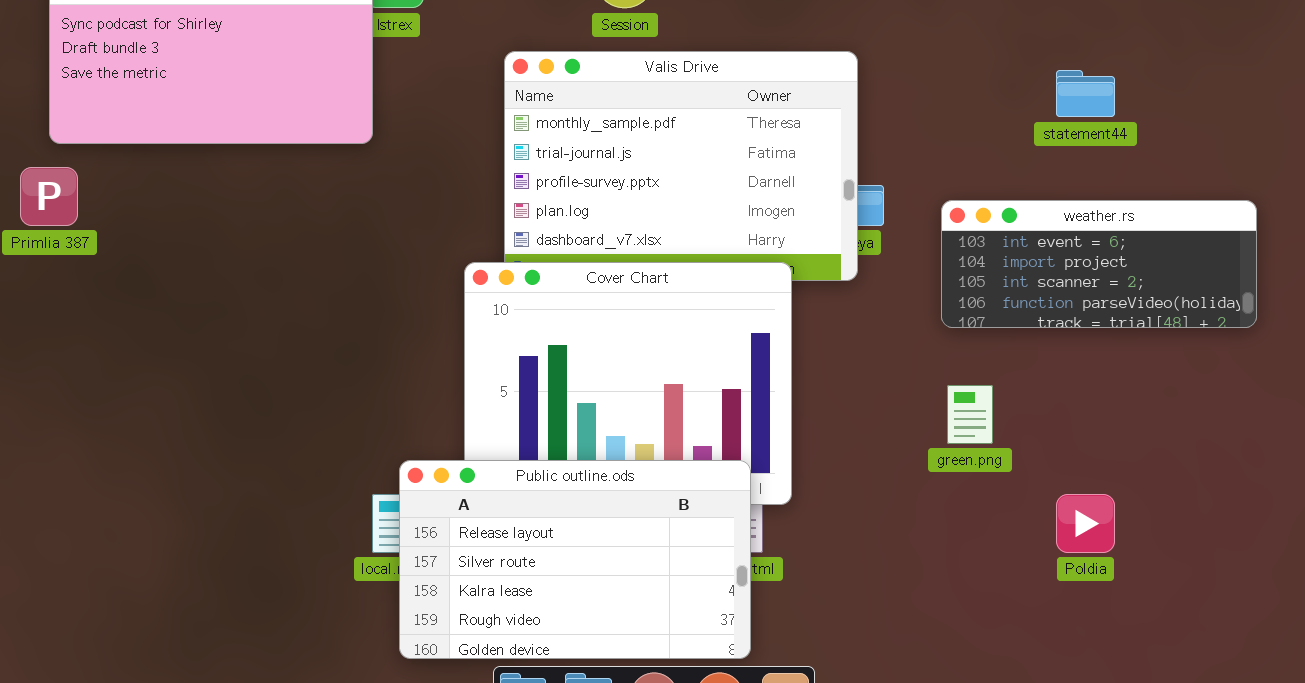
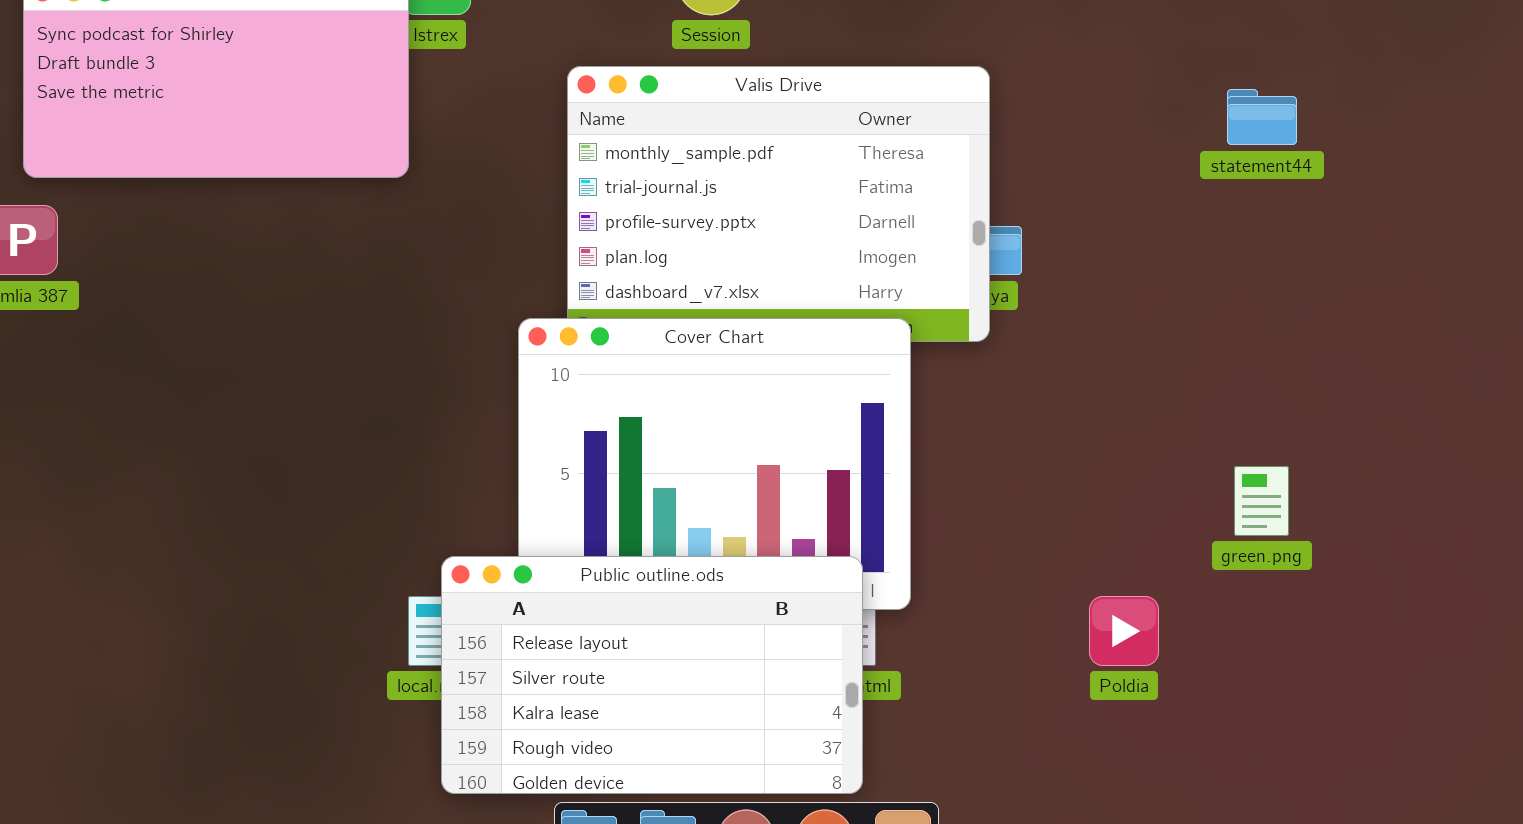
weather.rs: [941,200,1257,328] -> none, closed
green.png: [947,385,993,444] -> [1234,466,1289,536], moved
Poldia: [1056,494,1115,553] -> [1089,596,1159,666], moved

